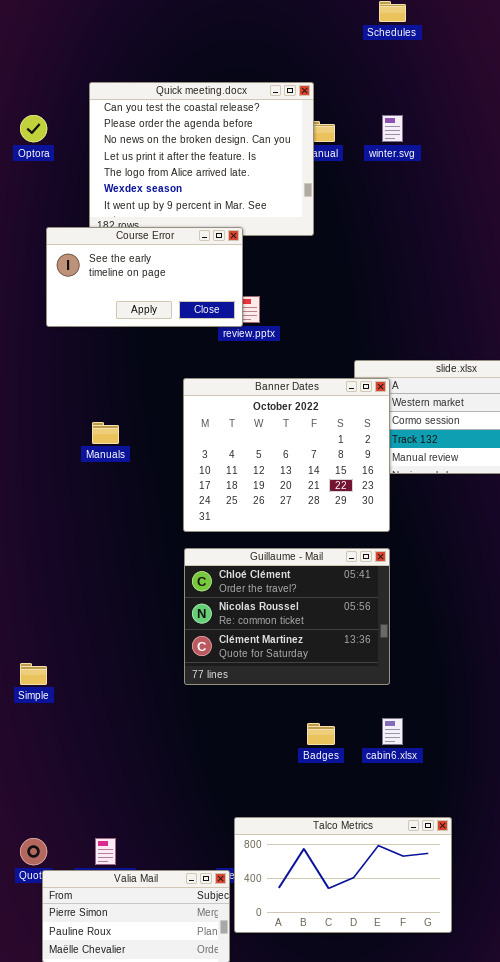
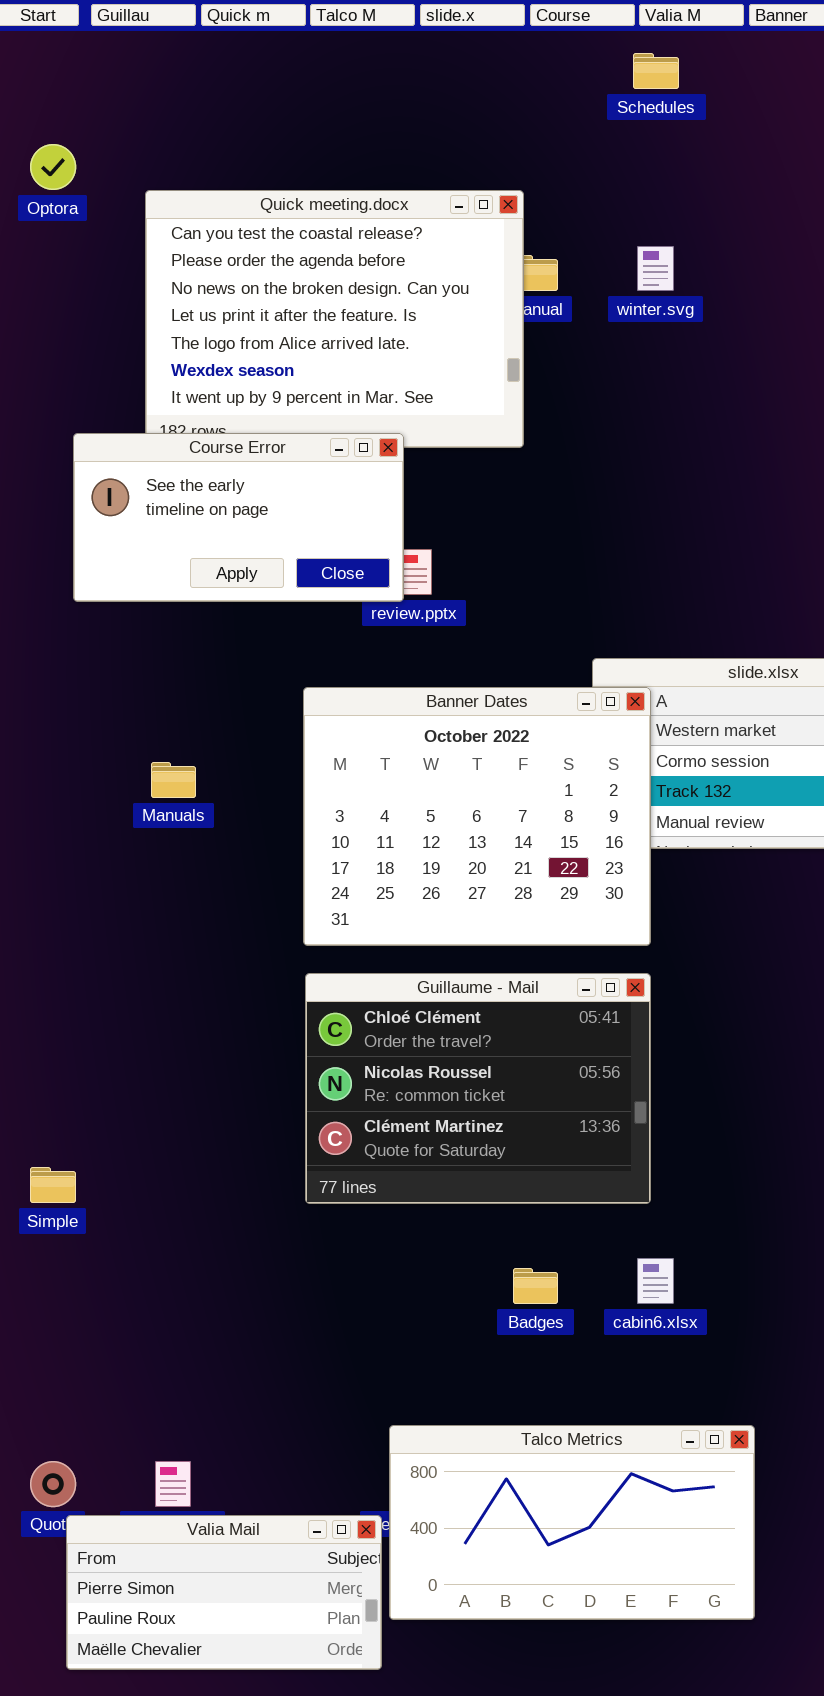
Optora: [20,115,47,142] -> [30,144,76,190], moved

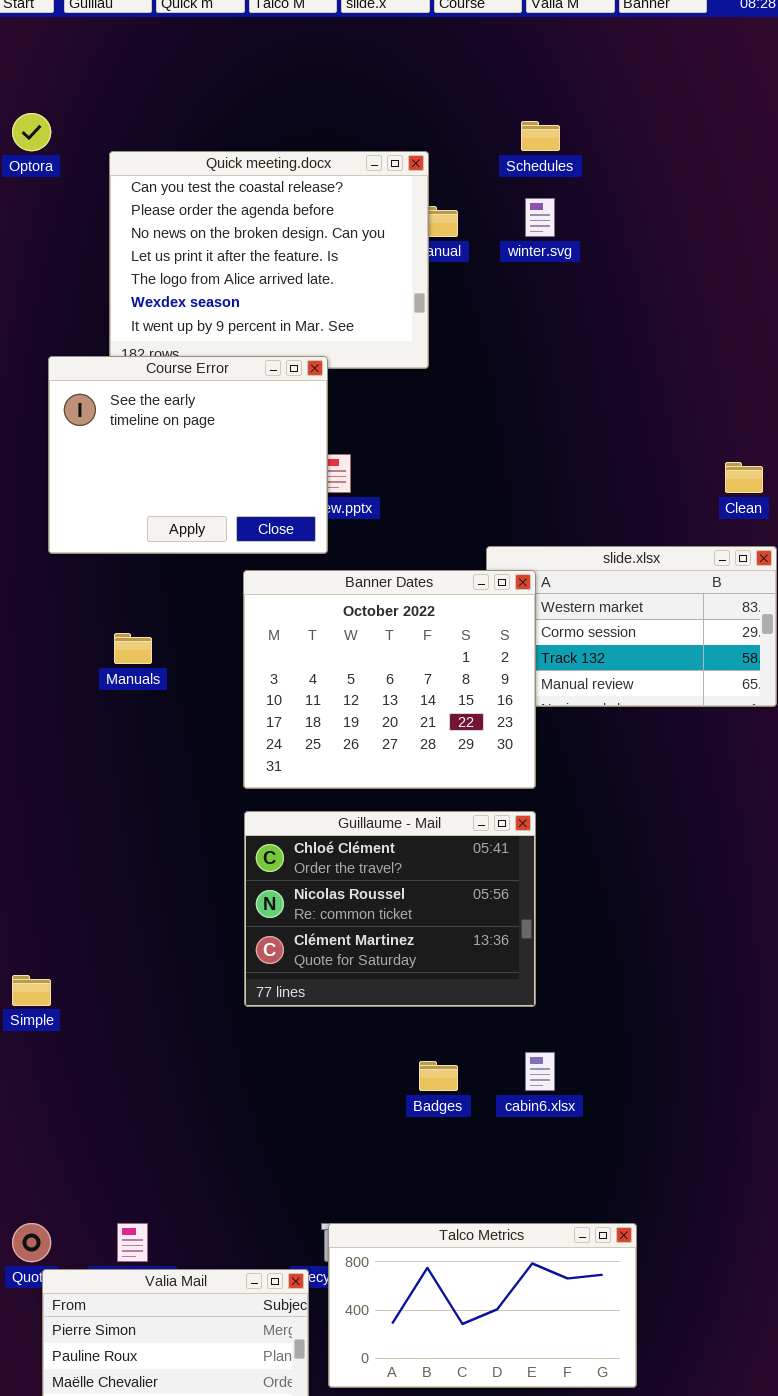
Schedules: [633,53,679,89] -> [521,121,560,151], moved
Course Error: [73,433,404,602] -> [48,356,328,554], resized
Talco Metrics: [389,1425,755,1620] -> [328,1223,637,1388], moved

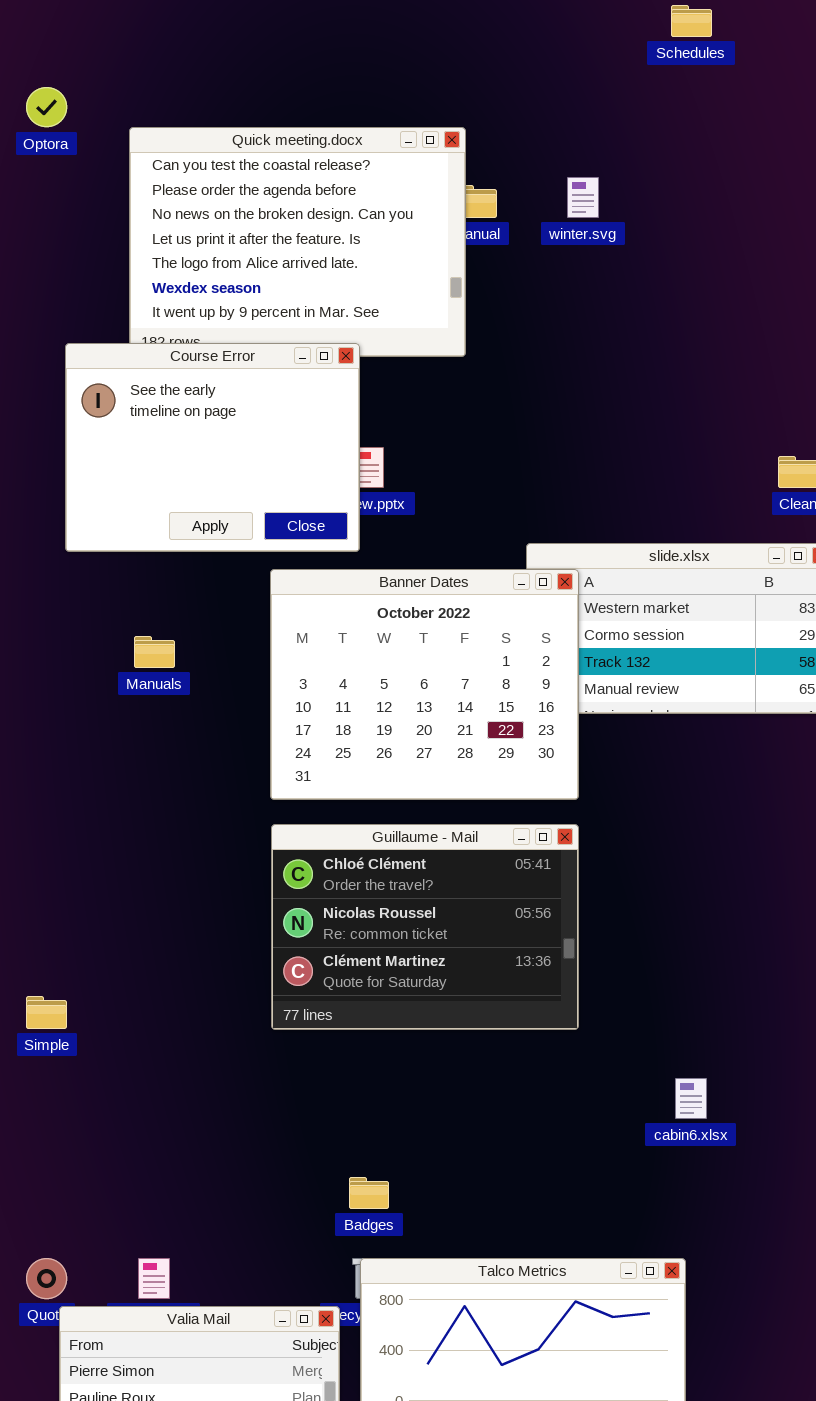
Schedules: [521,121,560,151] -> [671,5,712,37], moved
cabin6.xlsx: [525,1052,555,1091] -> [675,1078,707,1119], moved
Badges: [419,1061,458,1091] -> [349,1177,389,1209], moved

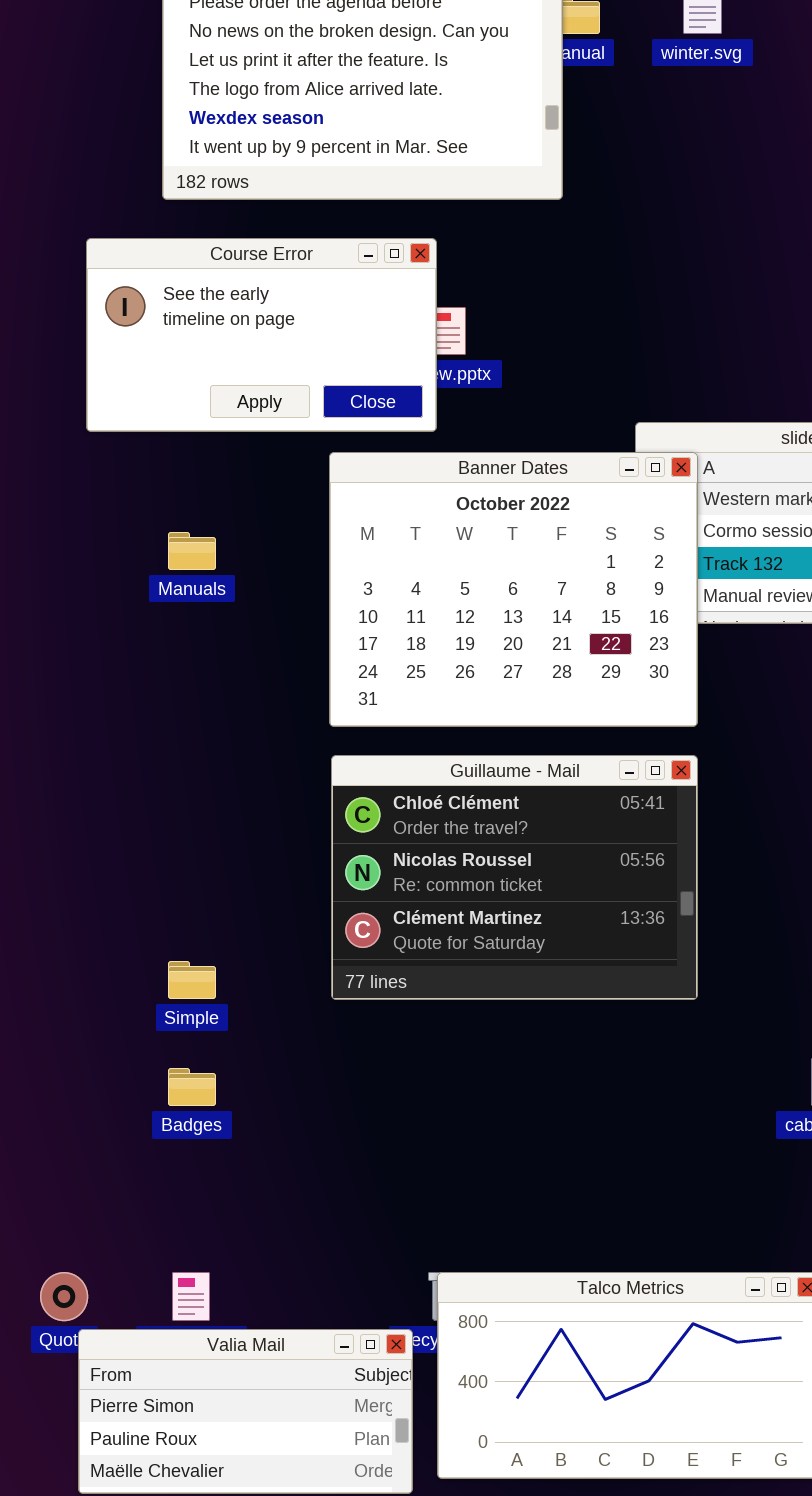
Course Error: [65,343,360,552] -> [86,238,437,432], resized
Simple: [26,996,67,1029] -> [168,961,216,999], moved
Badges: [349,1177,389,1209] -> [168,1068,216,1106], moved

